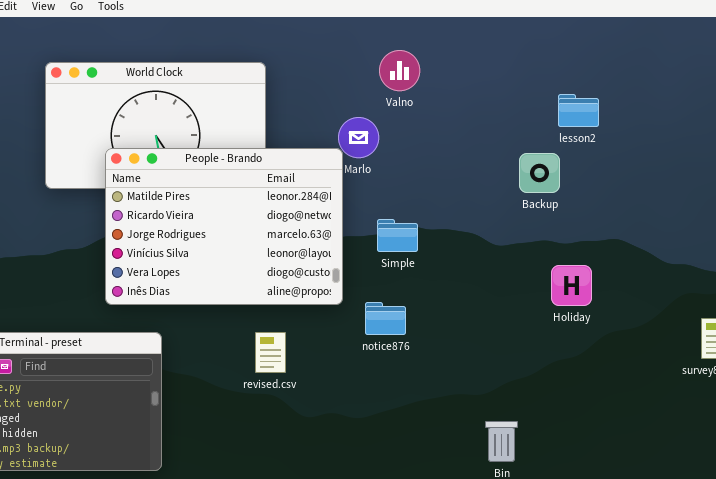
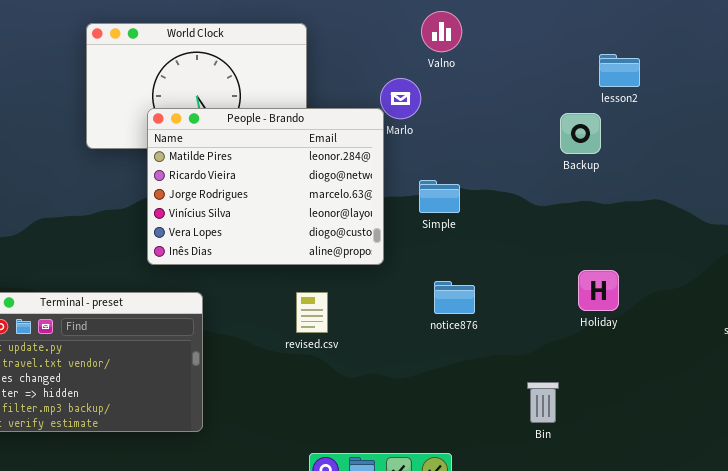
Holiday: [551,265,592,306] -> [578,270,619,311], moved
notice876: [365,302,406,335] -> [434,281,475,314], moved

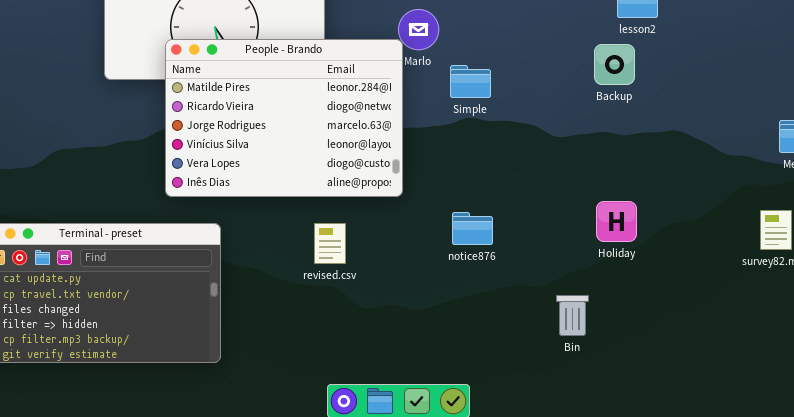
Backup: [560,113,601,154] -> [594,44,635,85], moved
Simple: [419,180,460,213] -> [450,65,491,98], moved
Bin: [527,382,559,423] -> [556,295,589,336], moved

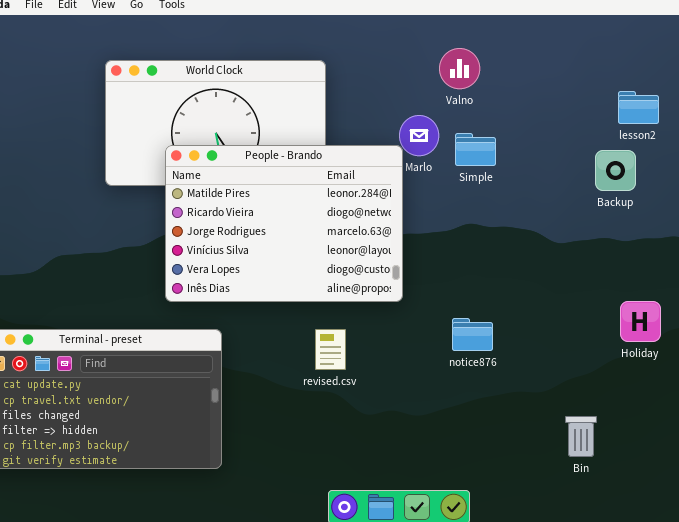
Simple: [450,65,491,98] -> [455,133,496,166], moved
Holiday: [596,201,637,242] -> [620,301,661,342], moved
Bin: [556,295,589,336] -> [565,416,597,457], moved

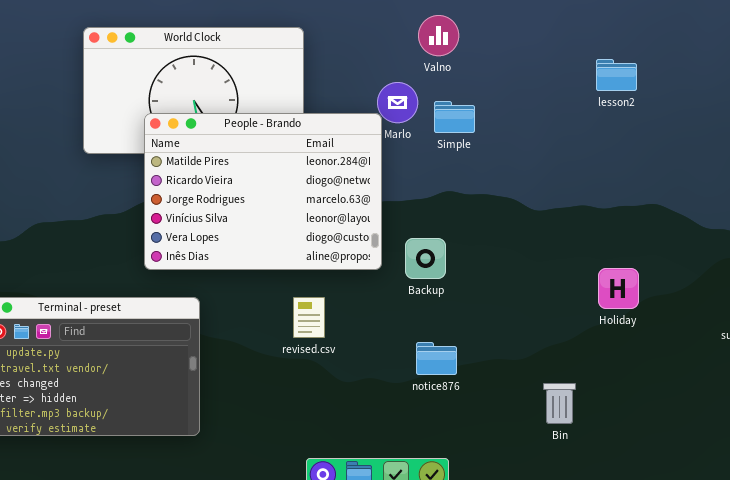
Backup: [595,150,636,191] -> [405,238,446,279], moved
notice876: [452,318,493,351] -> [416,342,457,375], moved

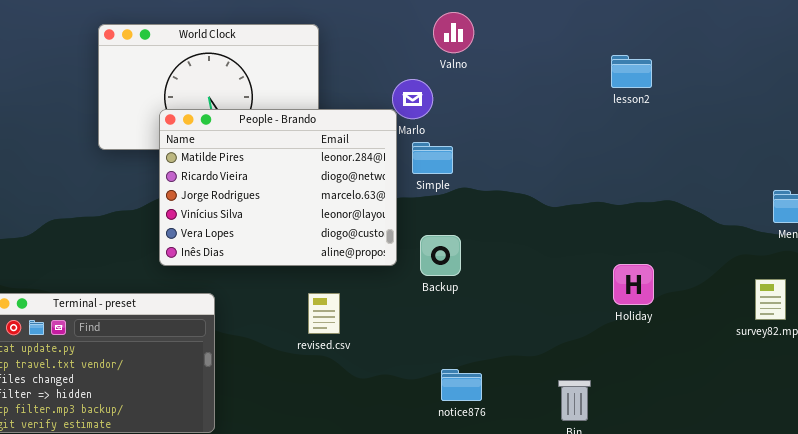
Simple: [434,101,475,133] -> [412,142,453,174], moved
notice876: [416,342,457,375] -> [441,369,482,401], moved

